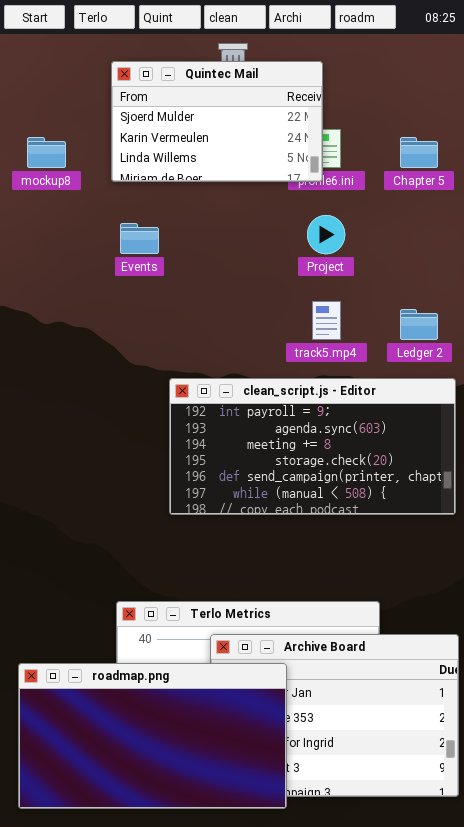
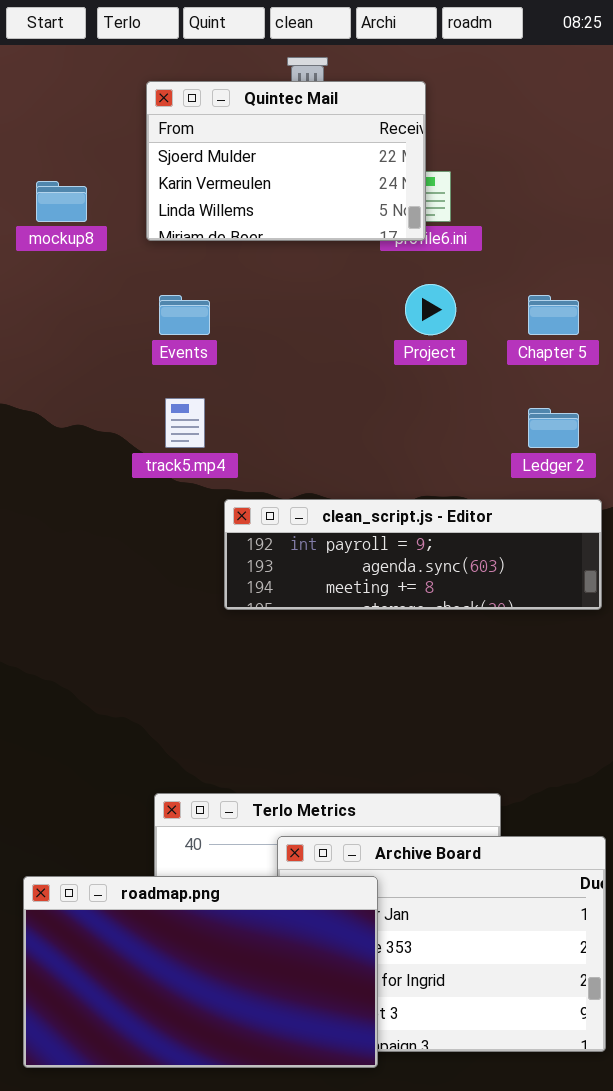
Chapter 5: [400,137,438,168] -> [528,295,579,335], moved
track5.mp4: [312,301,341,340] -> [165,398,205,448], moved
clean_script.js - Editor: [169,378,456,515] -> [224,499,602,610], resized

